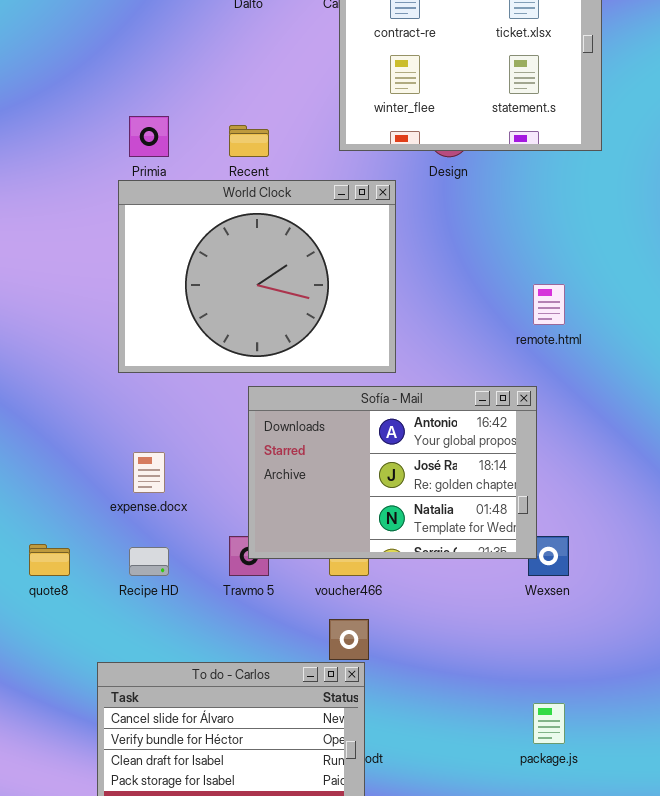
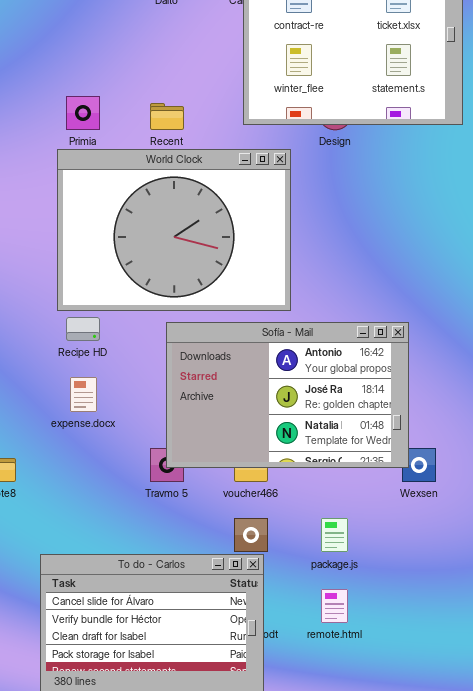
remote.html: [533,284,565,325] -> [321,589,348,623], moved
Recipe HD: [129,547,169,576] -> [66,317,100,341], moved
package.js: [533,703,565,744] -> [321,518,348,552], moved

